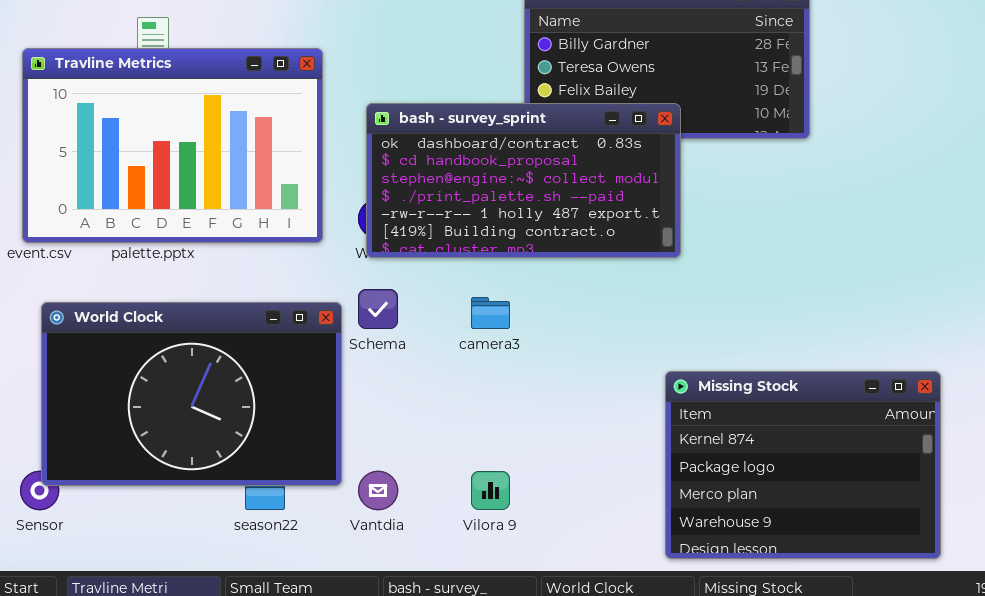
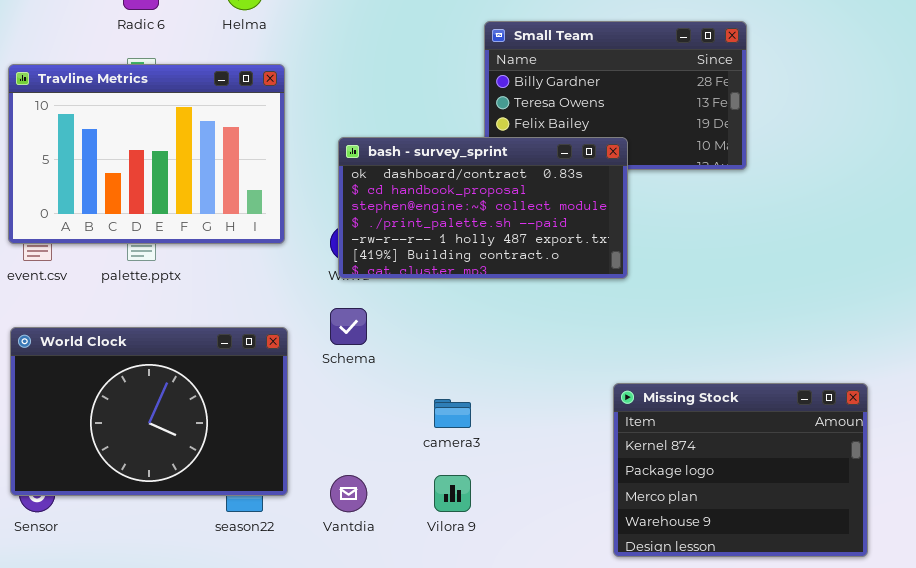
Travline Metrics: [22,48,323,243] -> [8,64,285,244], moved
camera3: [471,297,510,329] -> [434,399,471,428], moved
World Clock: [41,302,342,486] -> [10,327,288,496], moved

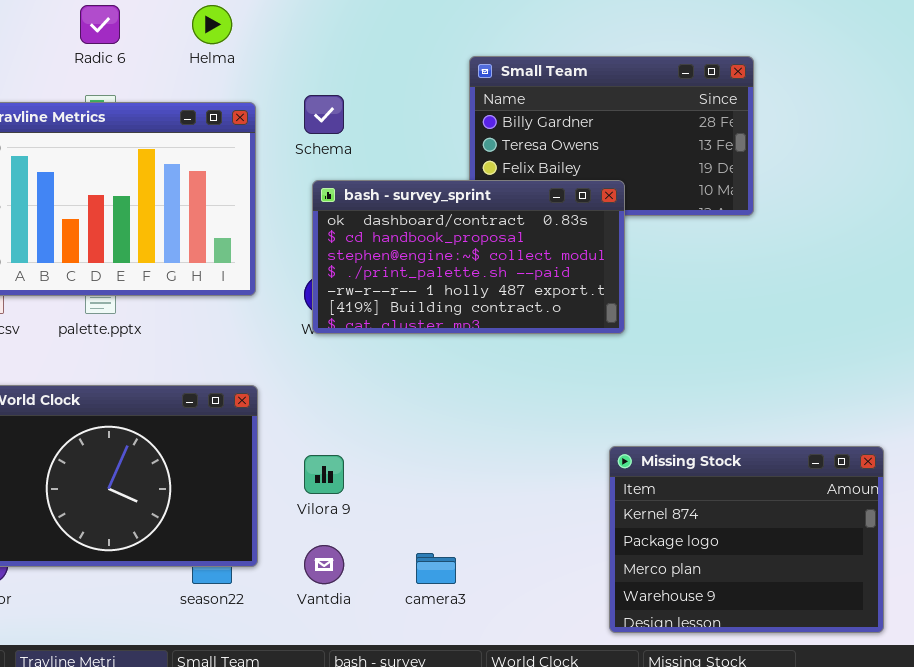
Schema: [330,308,367,345] -> [304,95,344,134], moved
camera3: [434,399,471,428] -> [416,553,456,584], moved
Vilora 9: [434,475,471,512] -> [304,455,344,494], moved

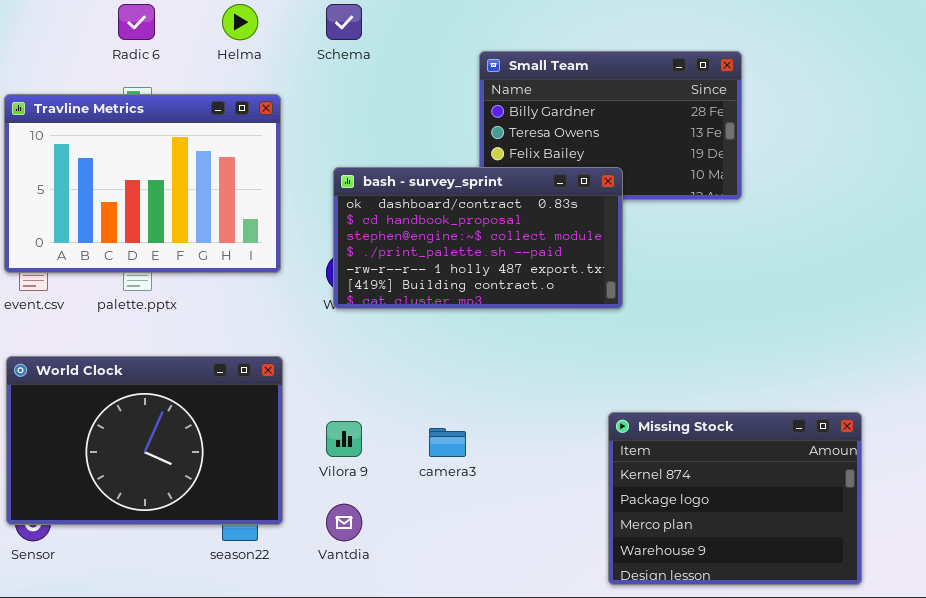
Schema: [304,95,344,134] -> [326,4,362,40], moved
camera3: [416,553,456,584] -> [429,428,466,457], moved

